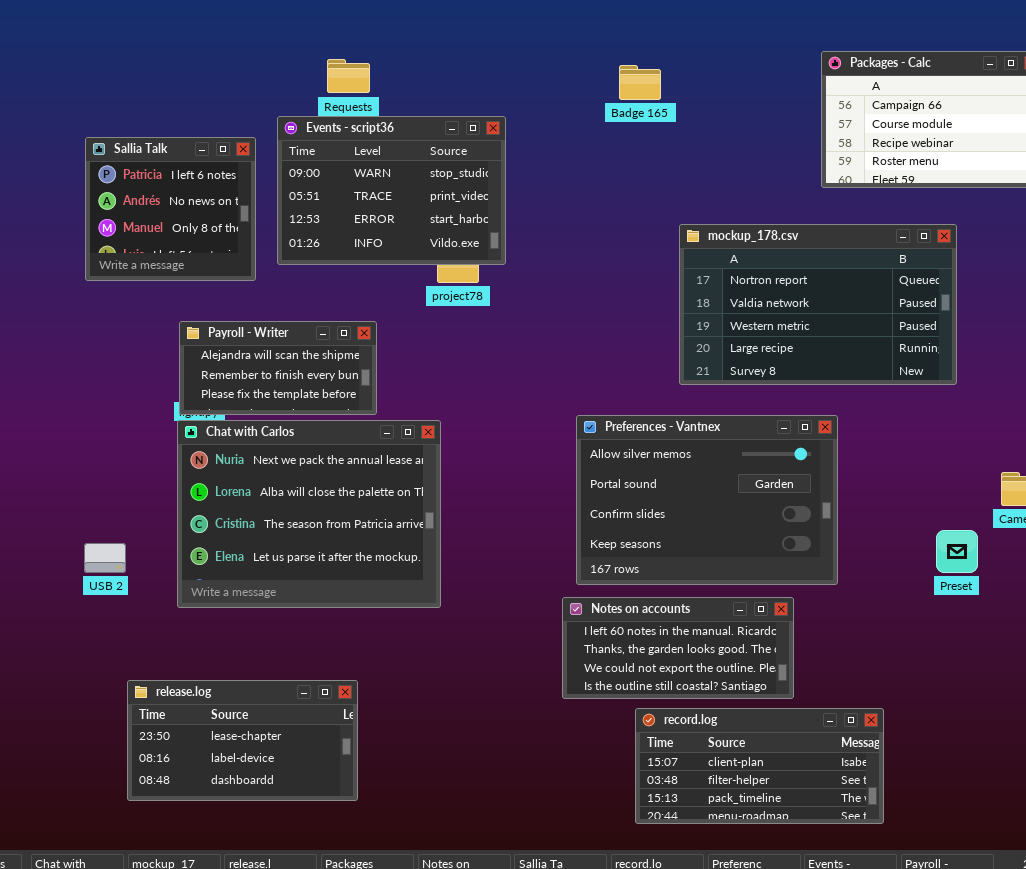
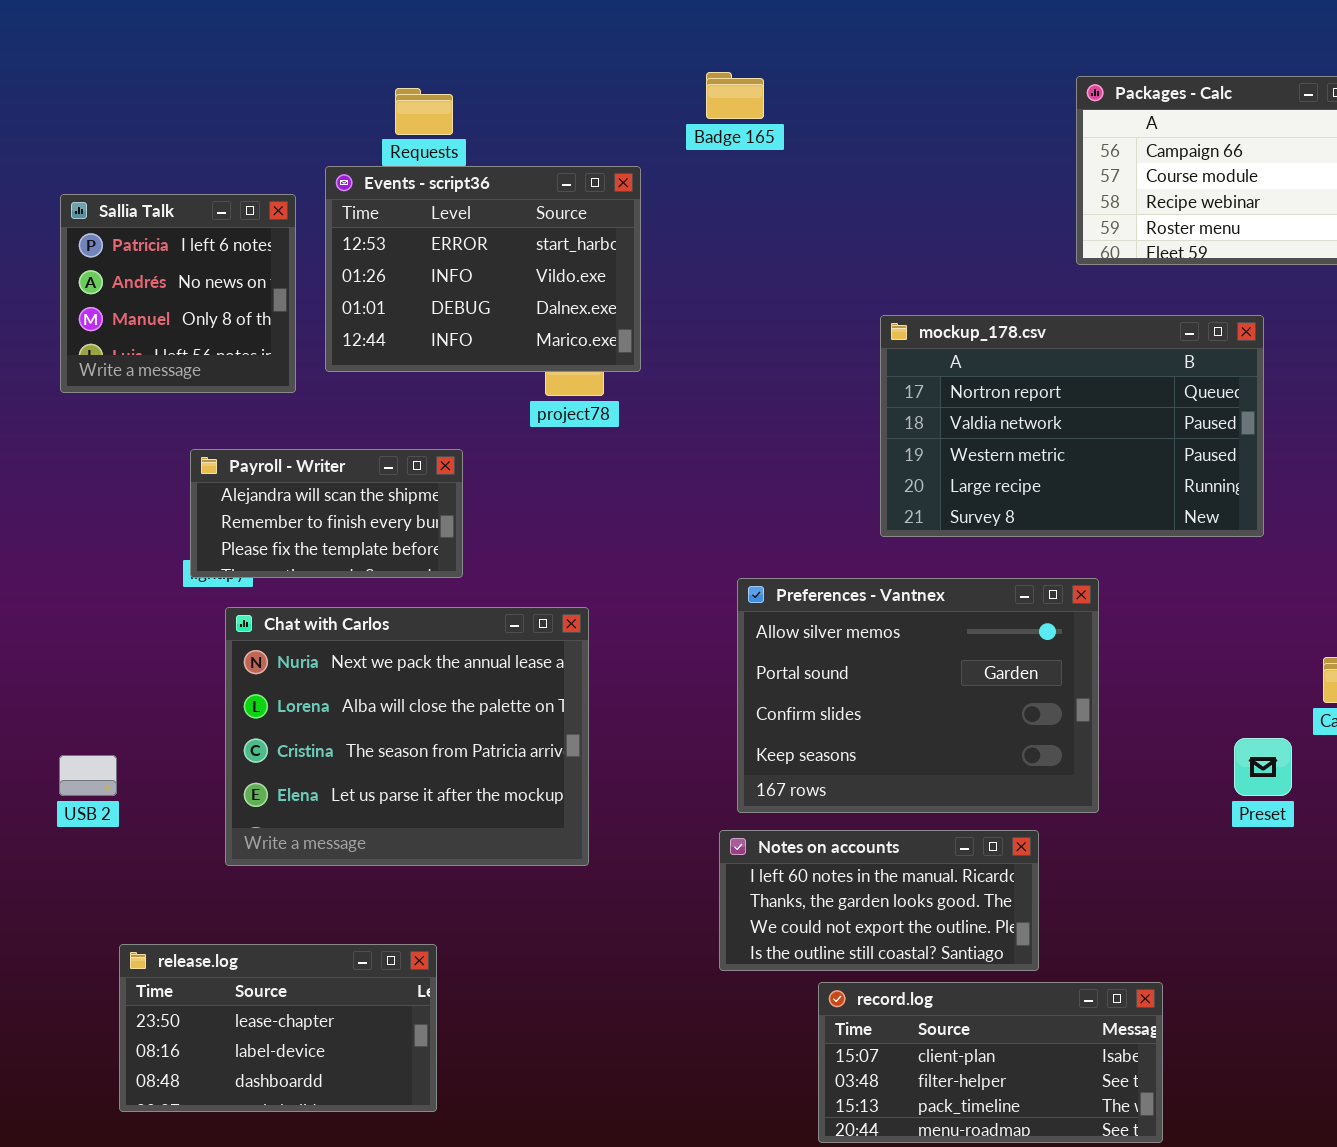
Badge 165: [619,65,661,100] -> [706,72,764,119], moved
Events - script36: [277,116,506,265] -> [325,166,641,372], scrolled down 2 rows
Chat with Carlos: [177,420,441,608] -> [225,607,589,866], moved

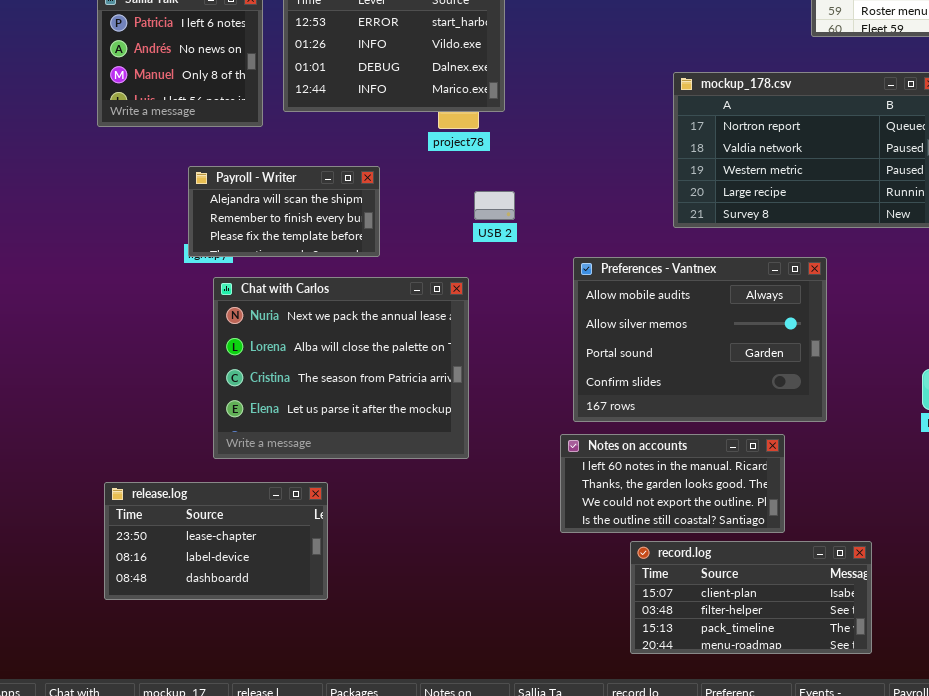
Preferences - Vantnex: [737,578,1099,813] -> [573,257,827,422], scrolled up 1 row
USB 2: [59,755,117,796] -> [474,191,515,220], moved
release.log: [119,944,437,1112] -> [104,482,328,600], moved

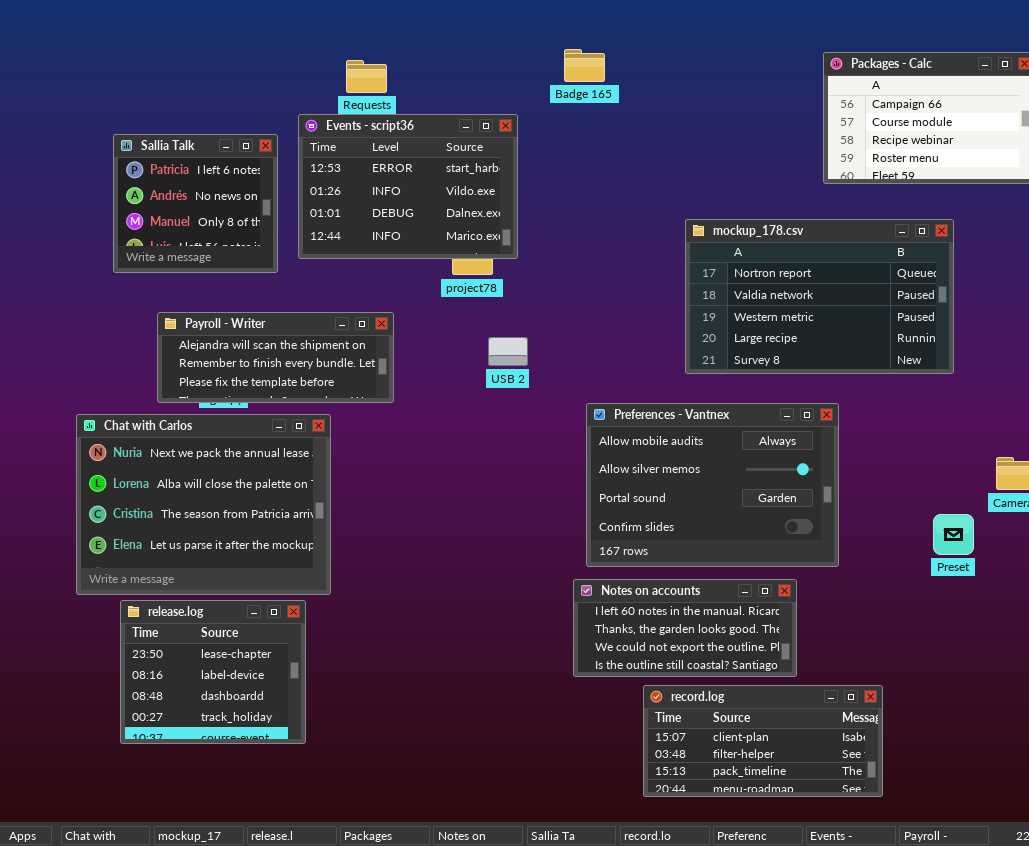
Payroll - Writer: [188,166,380,257] -> [157,312,394,403], resized
Chat with Carlos: [213,277,469,459] -> [76,414,331,595], moved
release.log: [104,482,328,600] -> [120,600,306,744], resized

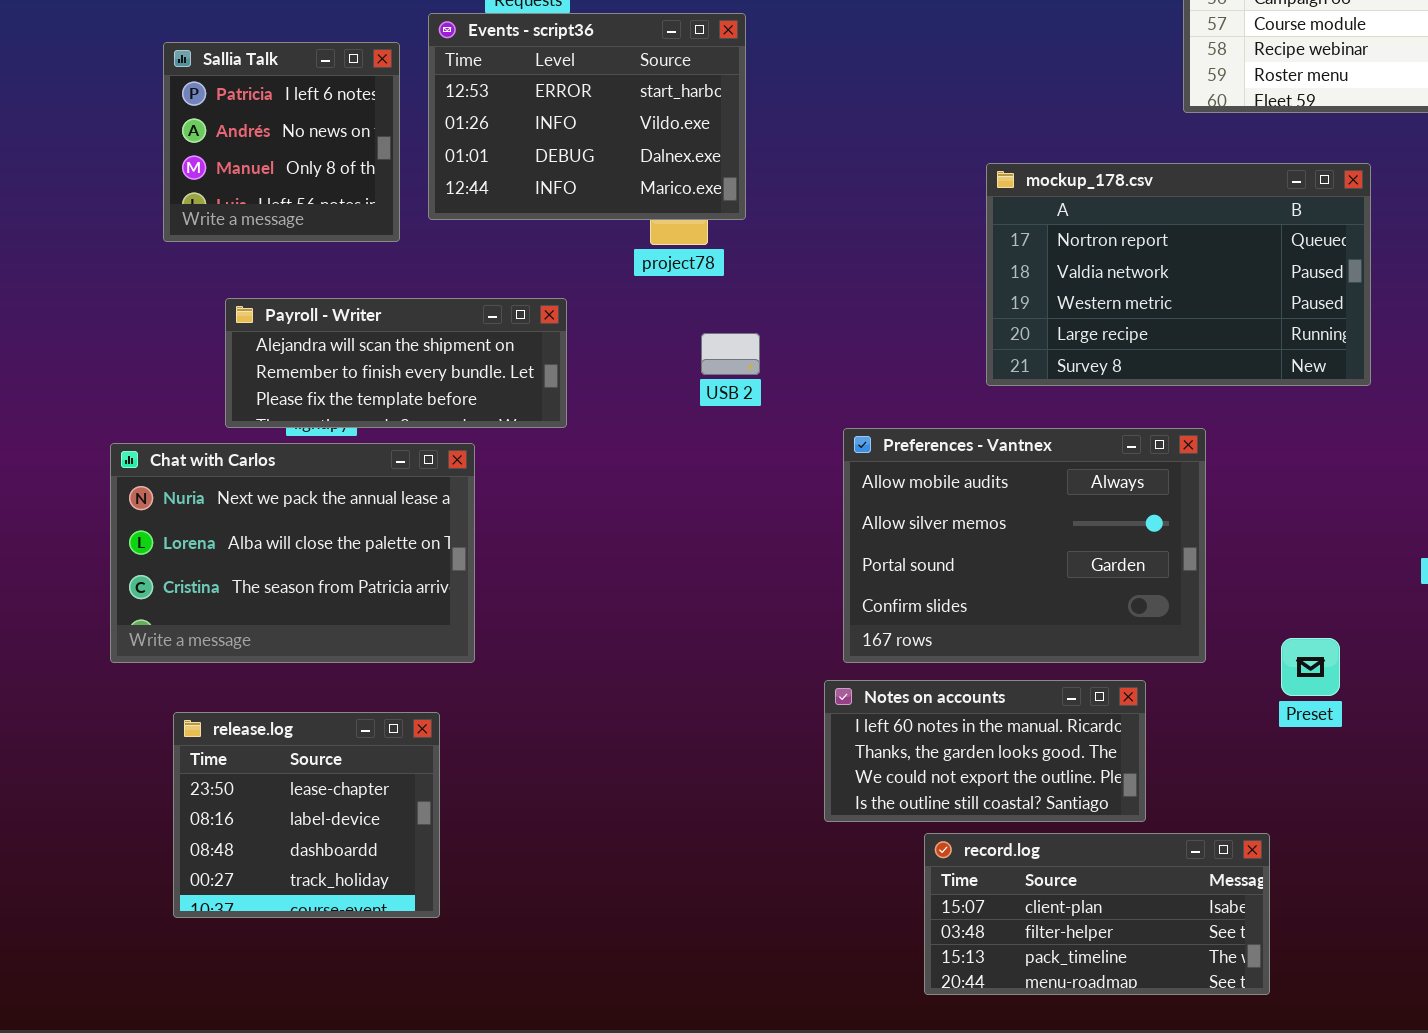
Chat with Carlos: [76,414,331,595] -> [110,443,475,663], resized
Preset: [933,514,974,555] -> [1281,638,1340,696], moved

